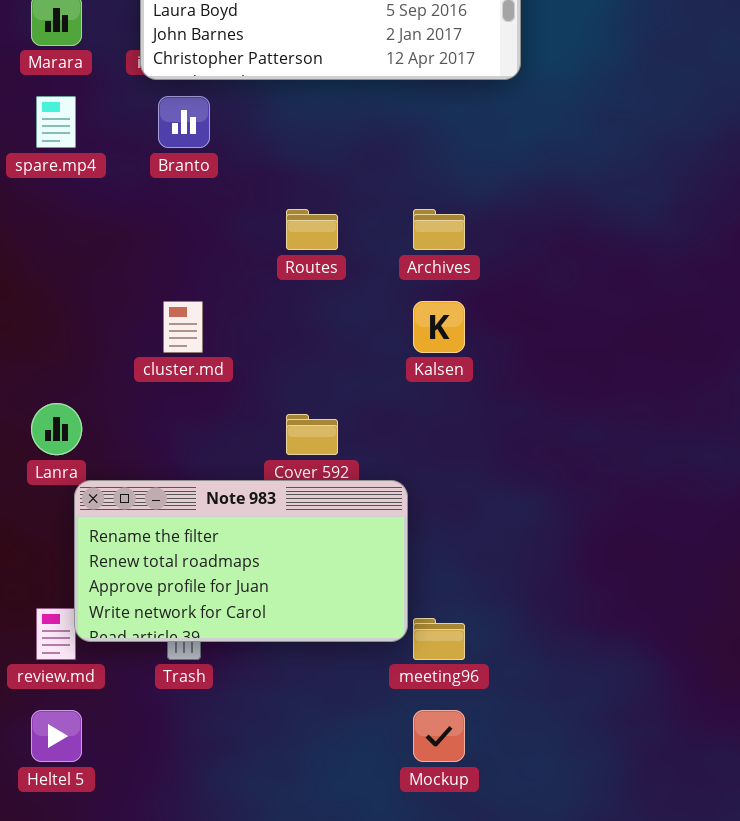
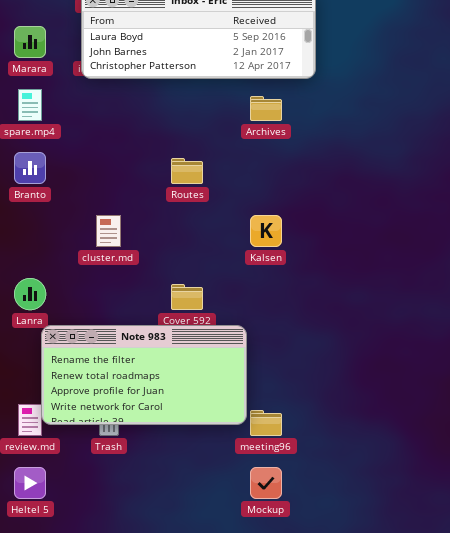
Branto: [158,96,210,148] -> [14,152,46,184], moved
Archives: [413,209,465,250] -> [250,96,282,121], moved

